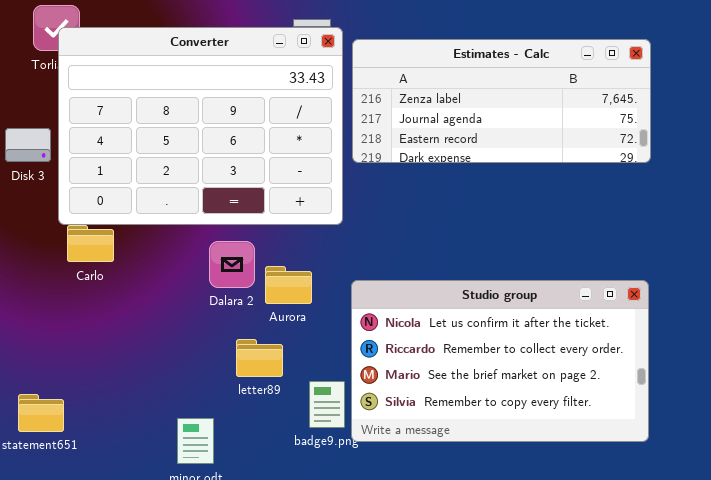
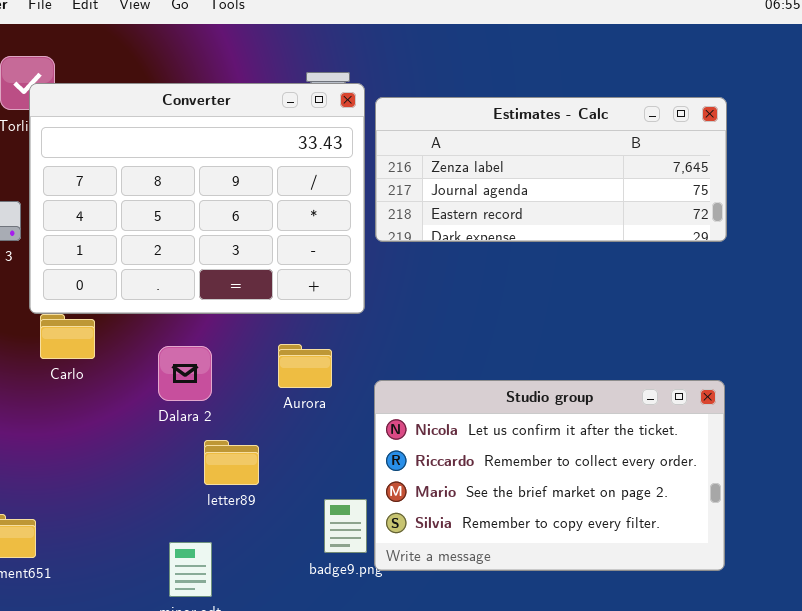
Dalara 2: [209,241,255,288] -> [158,346,212,401], moved
Aurora: [265,266,312,304] -> [278,344,332,388], moved
letter89: [236,339,283,377] -> [204,440,259,485], moved

